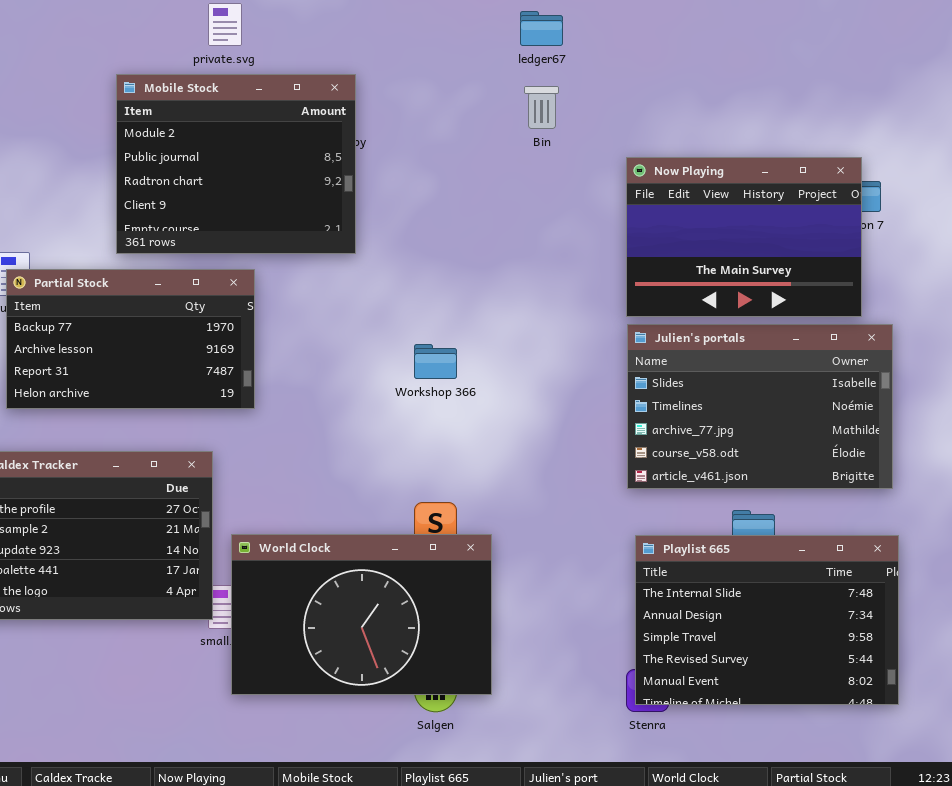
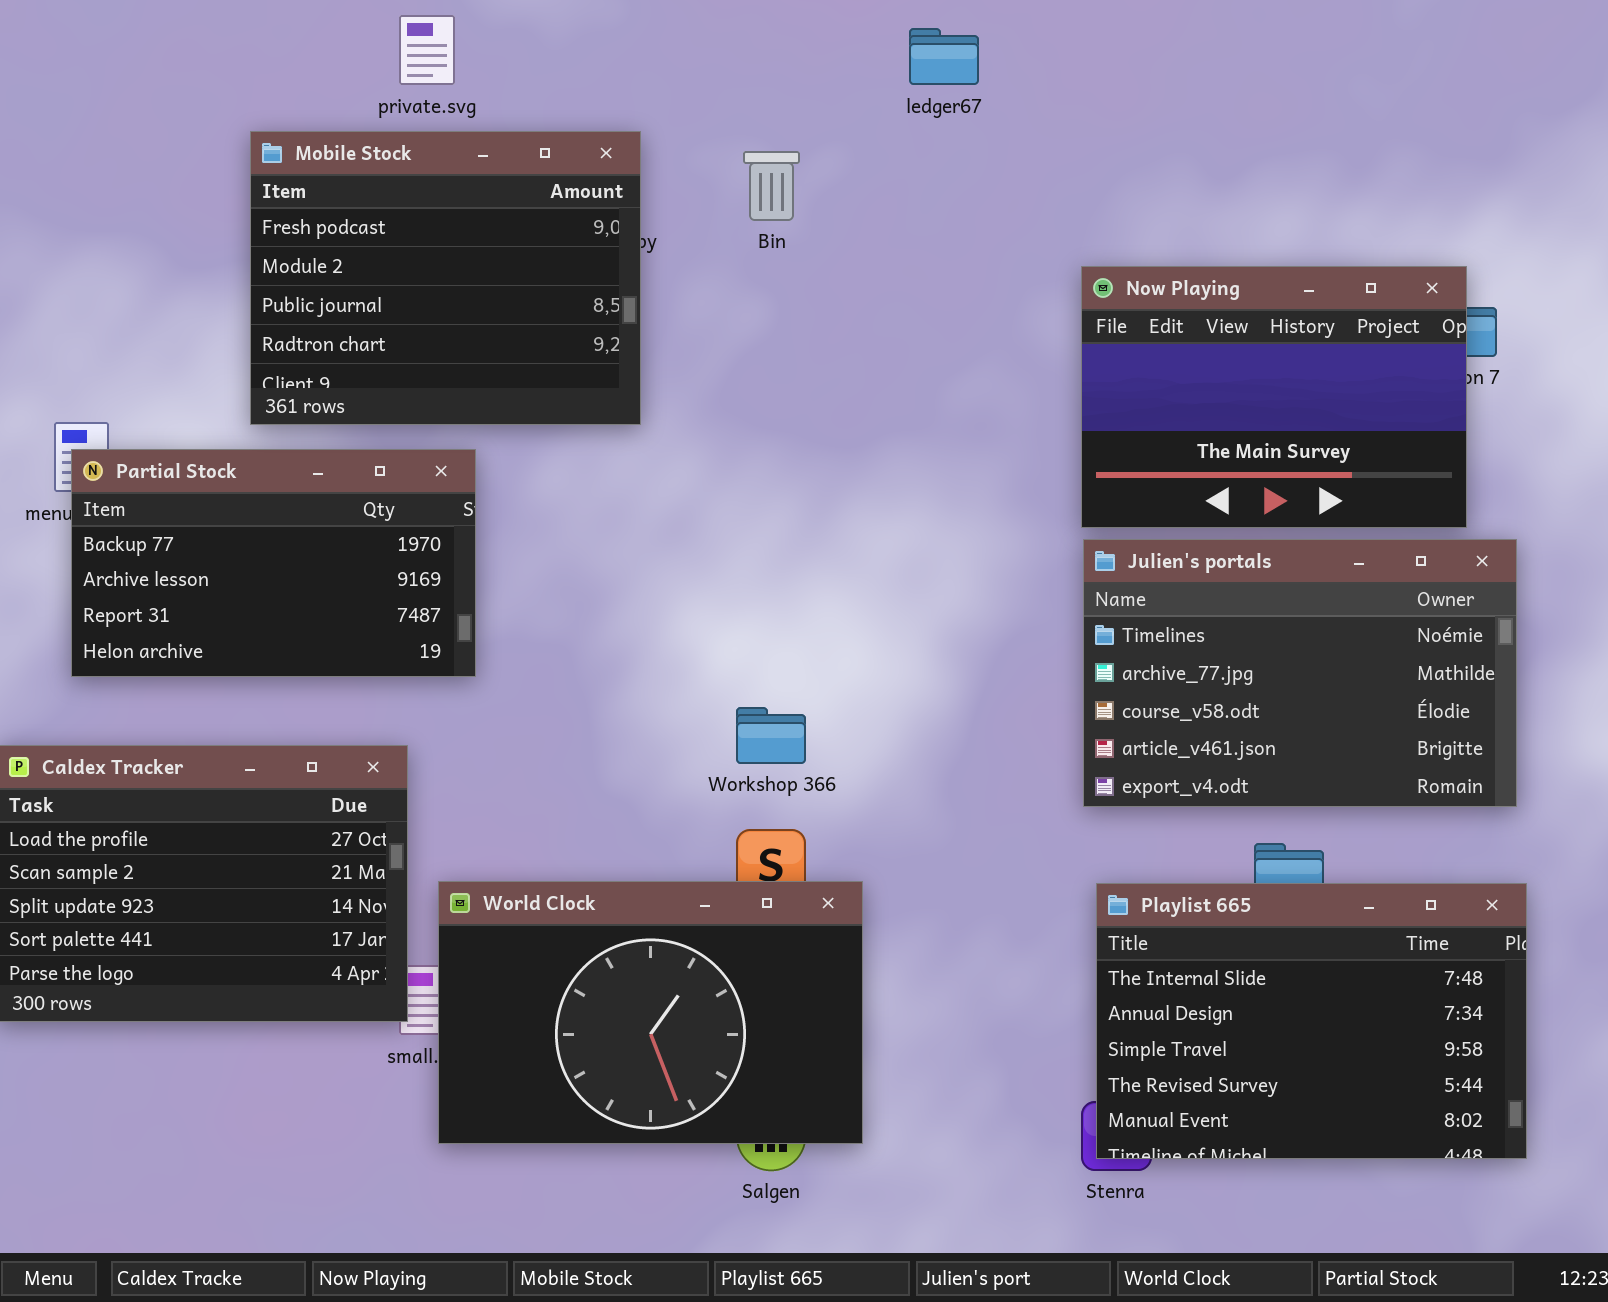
Mobile Stock: [116,74,356,254] -> [250,131,641,425], scrolled up 1 row
Bin: [524,86,559,129] -> [743,151,800,221], moved
Julien's portals: [627,324,893,489] -> [1083,539,1517,807], scrolled down 1 row
Workshop 366: [414,344,457,379] -> [736,707,806,764], moved

